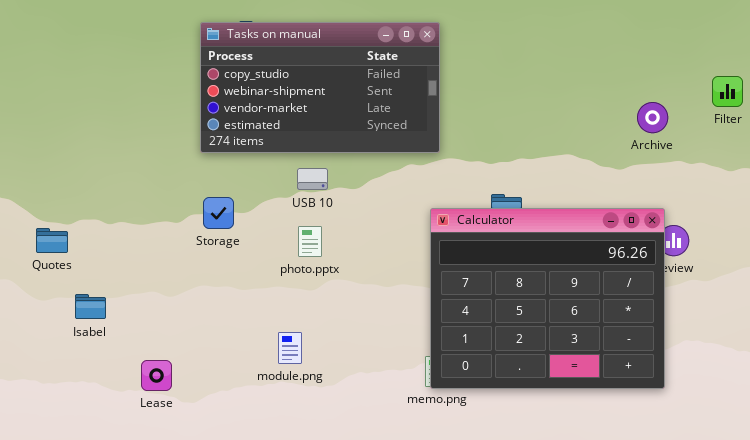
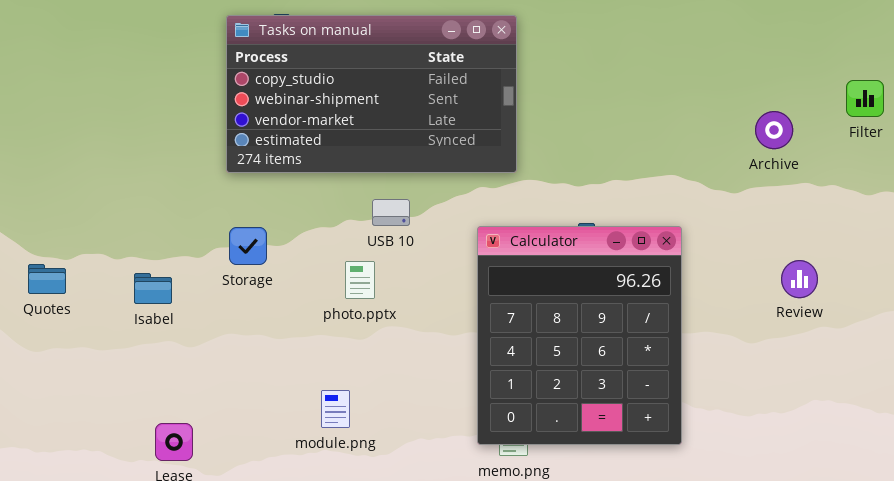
USB 10: [297,168,328,190] -> [372,199,410,226], moved
Calculator: [430,208,665,389] -> [477,226,682,445], moved, resized
Isabel: [75,294,106,319] -> [134,273,172,304], moved

